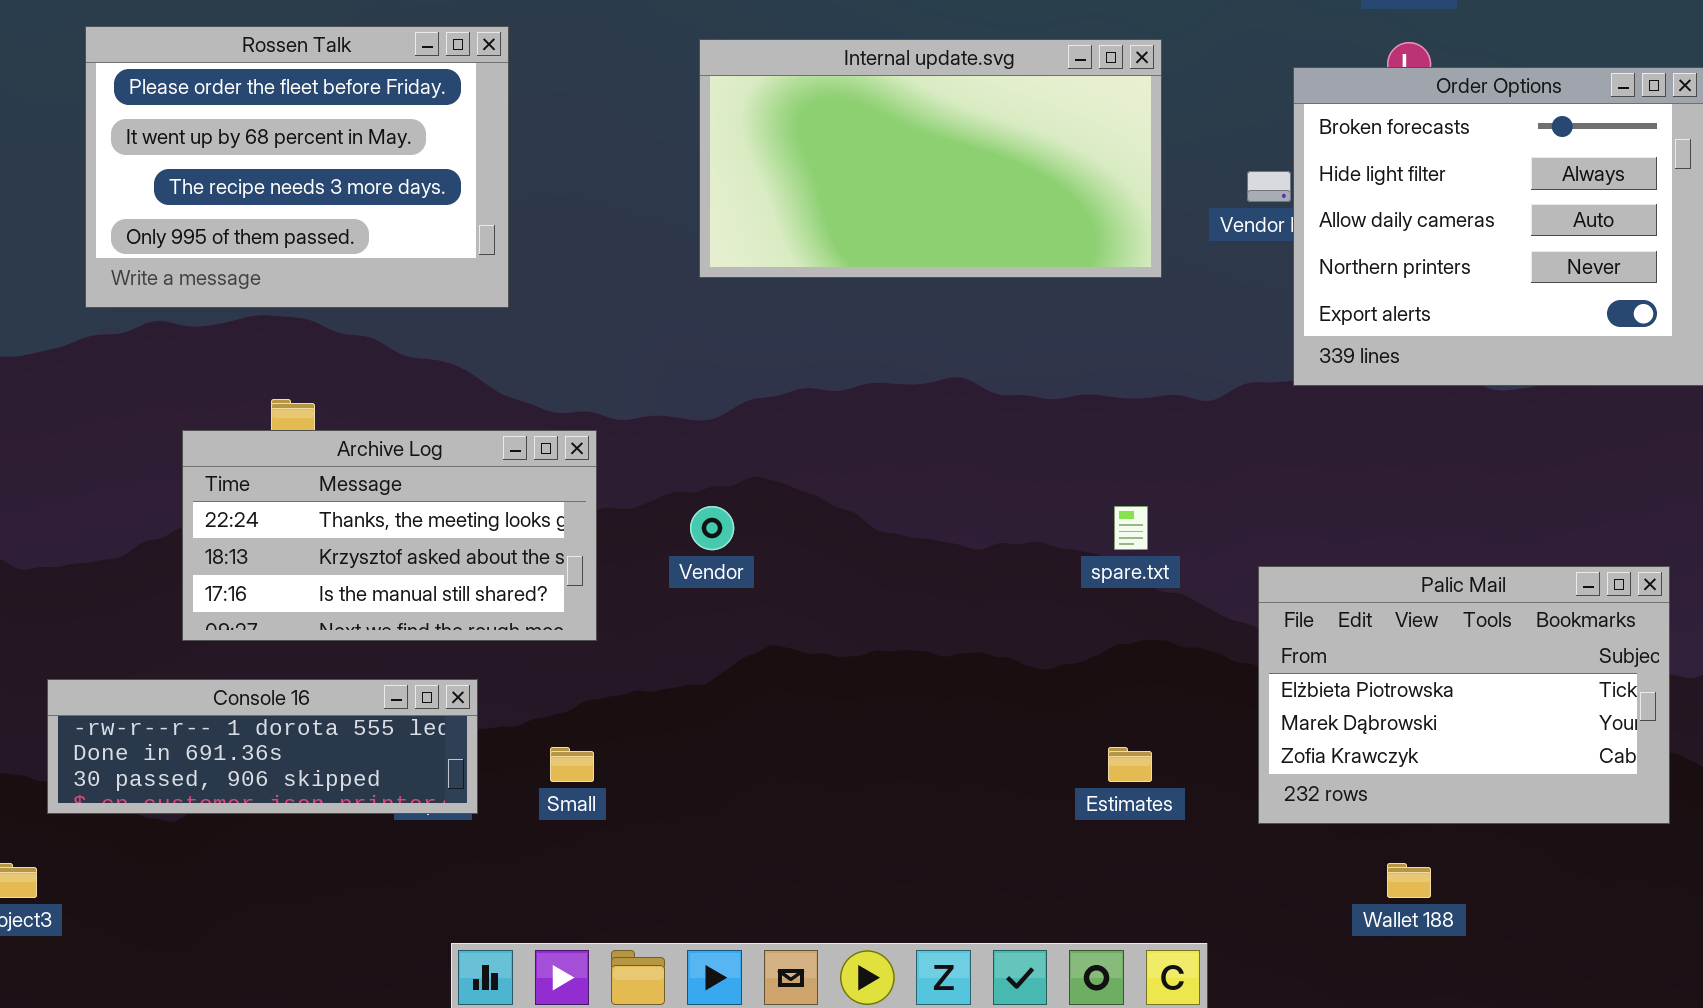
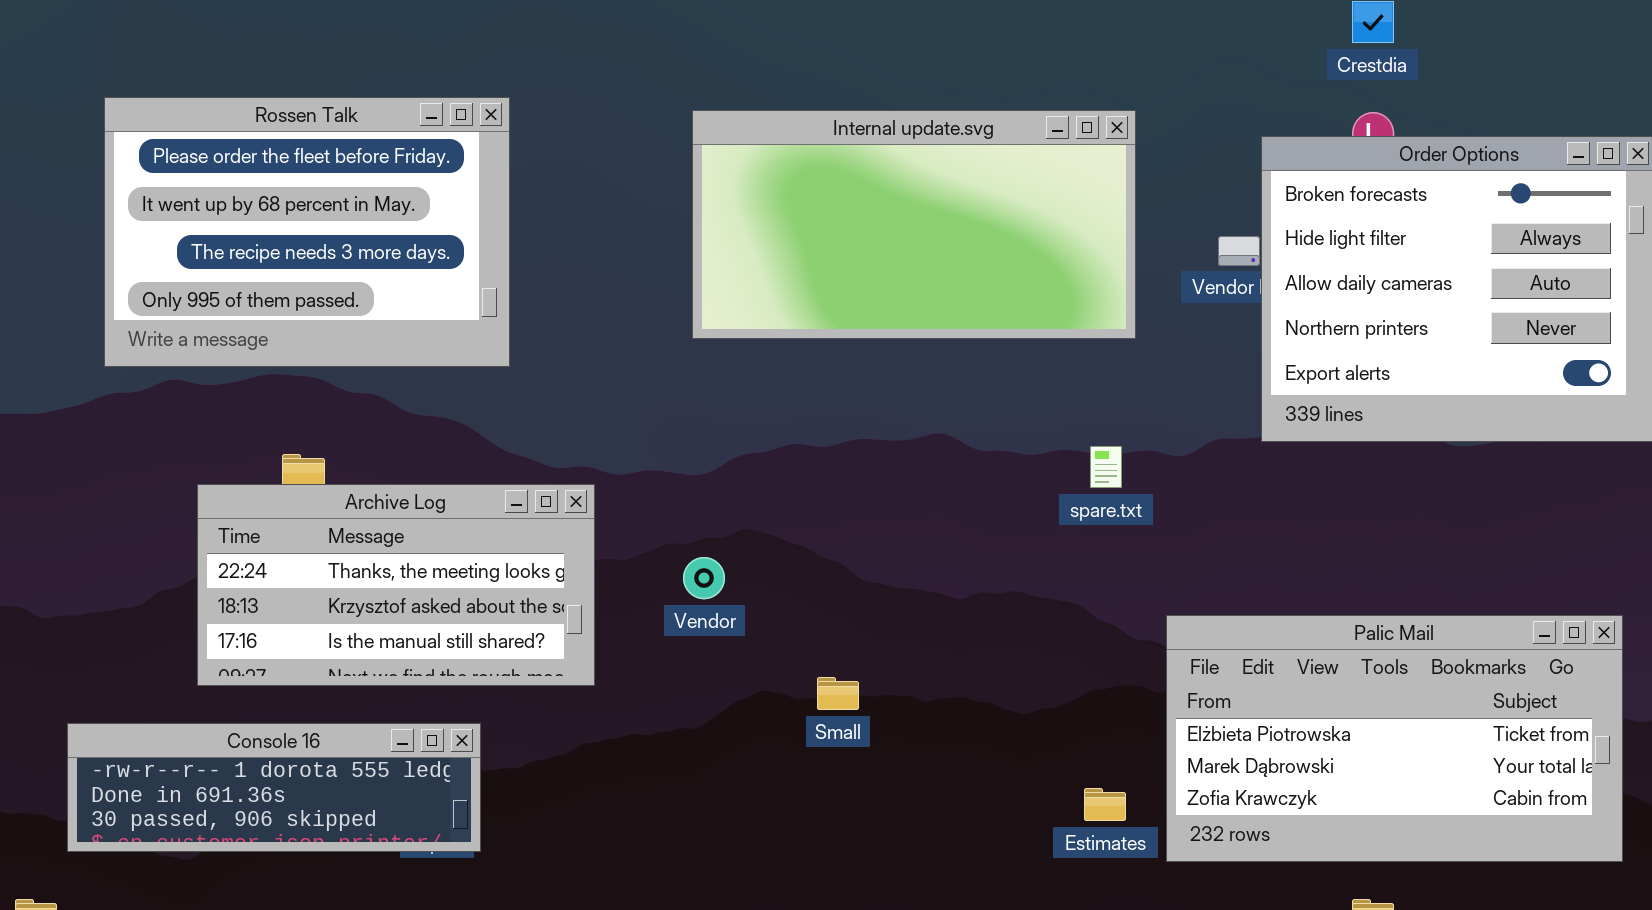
spare.txt: [1114,506,1148,550] -> [1090,446,1122,488], moved
Palic Mail: [1258,566,1670,824] -> [1166,615,1623,862], resized
Small: [550,747,594,782] -> [817,677,859,710], moved

